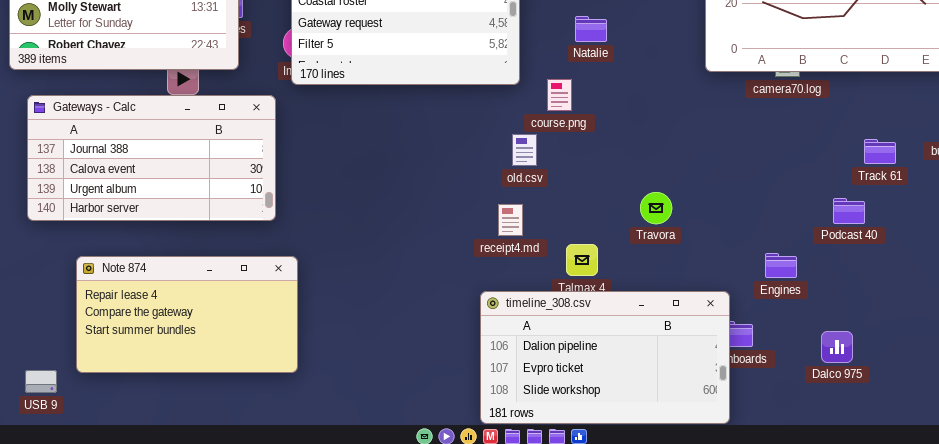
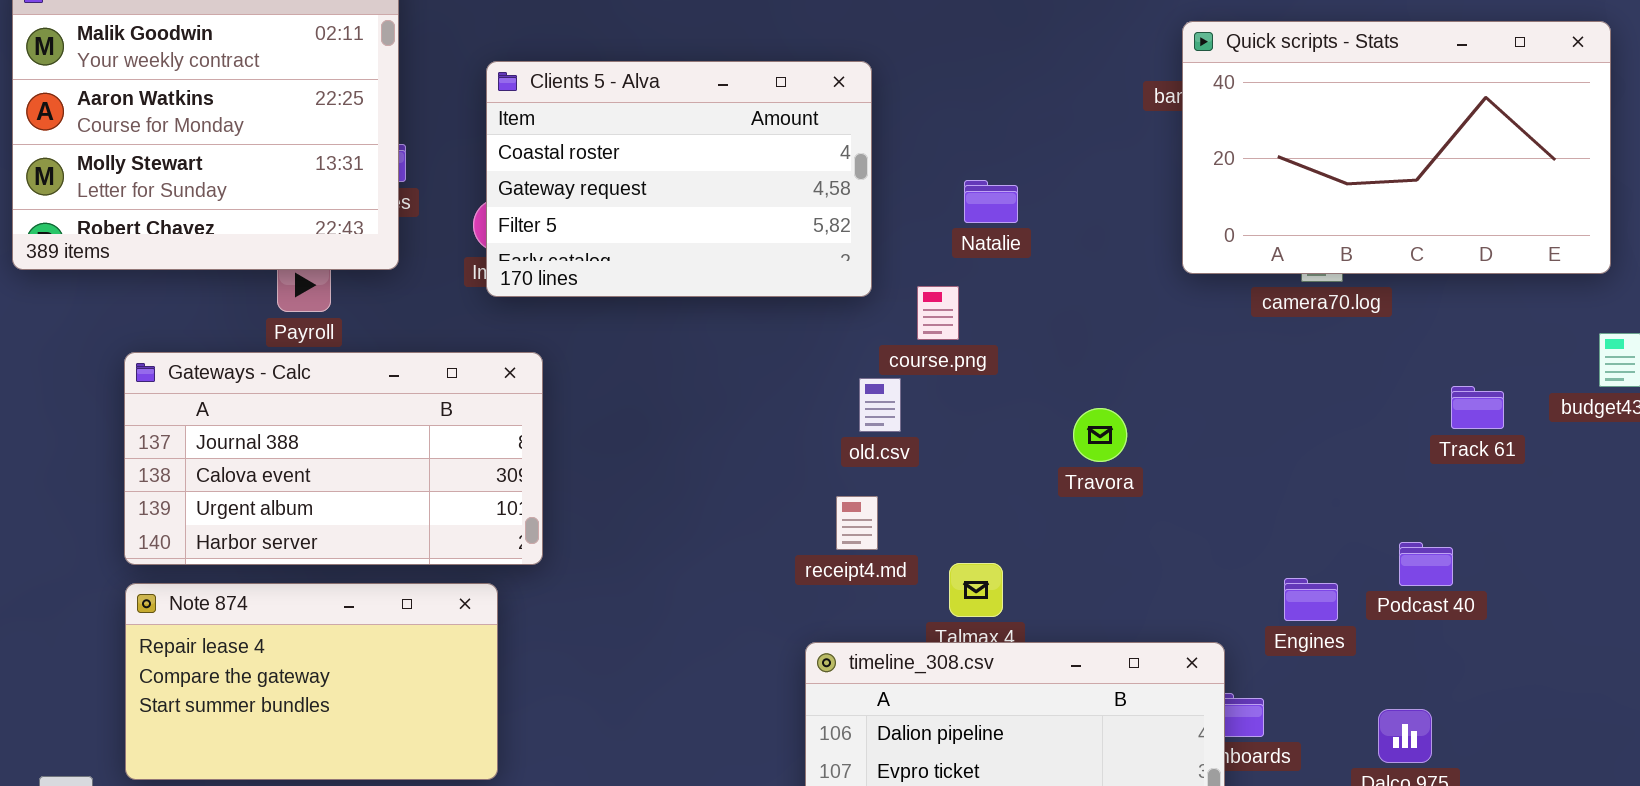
Gateways - Calc: [27,95,276,221] -> [124,352,543,565], moved
Travora: [640,192,672,224] -> [1073,408,1127,462], moved
Podcast 40: [833,198,865,224] -> [1399,542,1453,586], moved

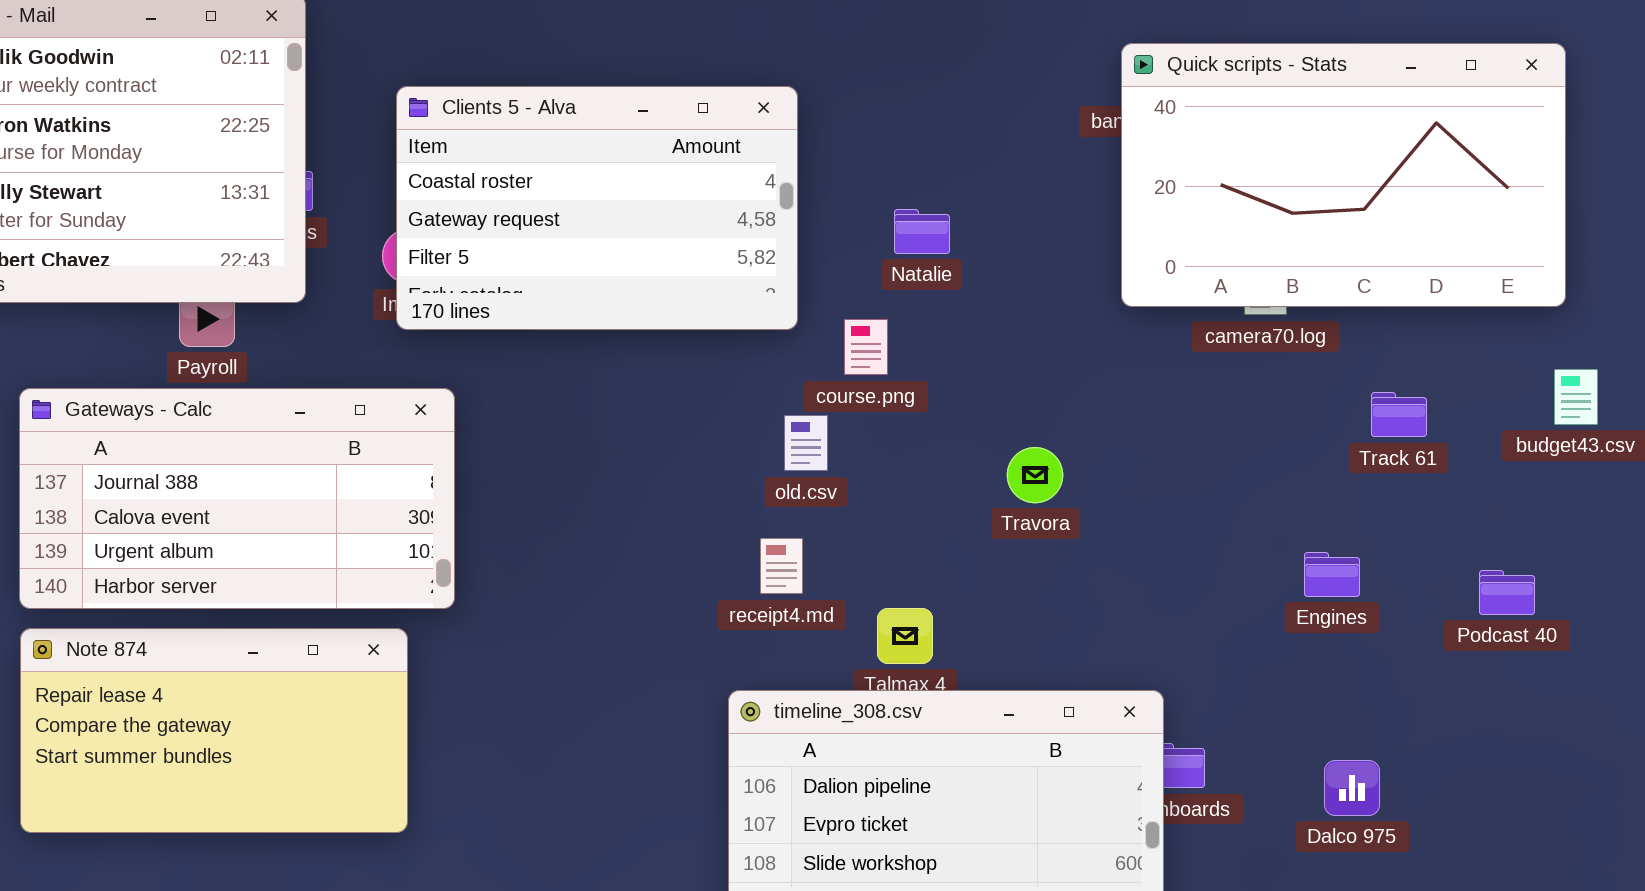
Track 61: [1451,386,1504,429] -> [1371,392,1427,437], moved
Podcast 40: [1399,542,1453,586] -> [1479,570,1535,615], moved
Engines: [1284,578,1338,621] -> [1304,552,1360,597], moved

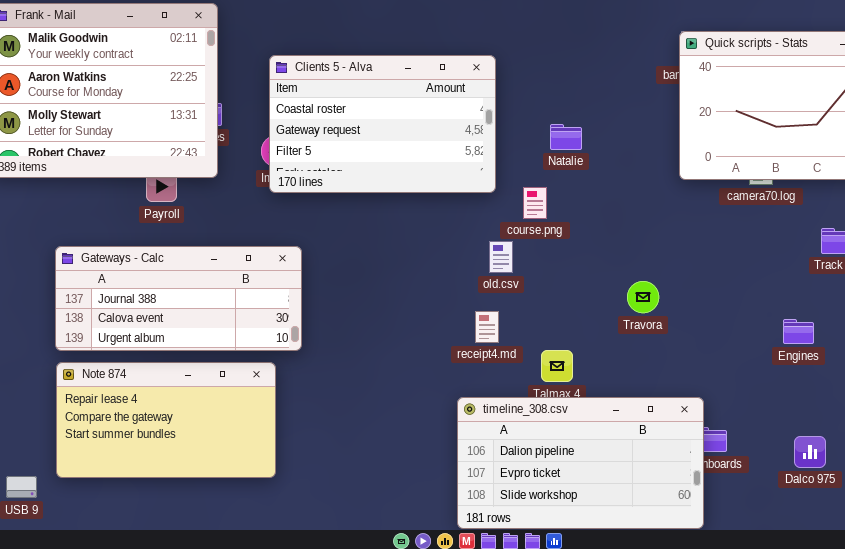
Gateways - Calc: [19,388,455,609] -> [55,246,302,351], resized
Travora: [1007,447,1063,503] -> [627,281,659,313], moved

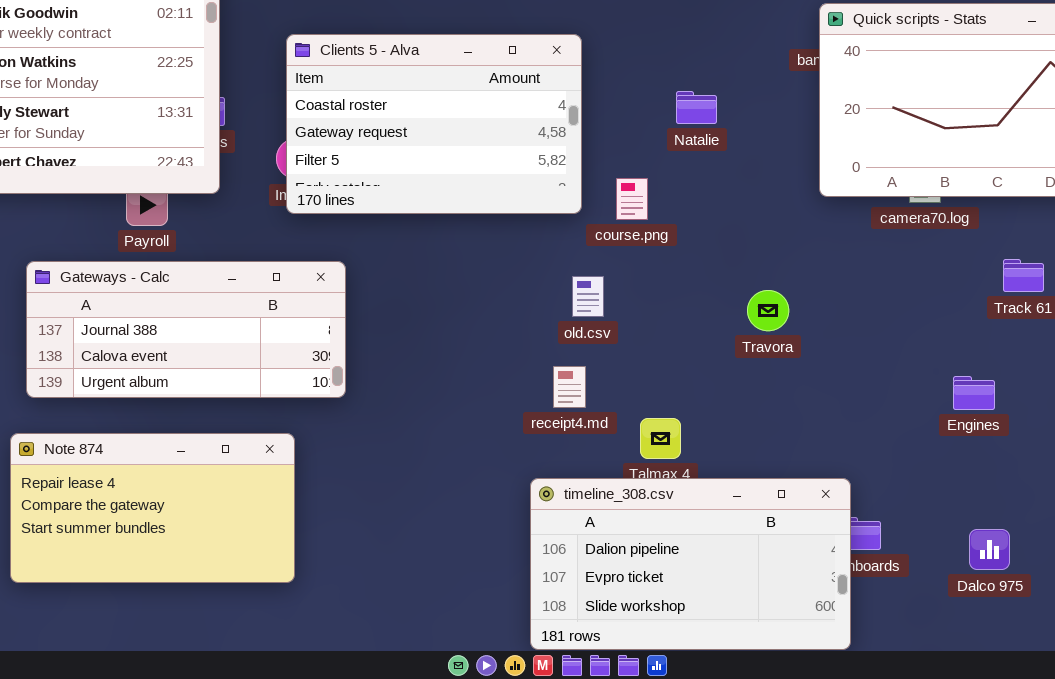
Natalie: [550,124,582,150] -> [676,91,717,124], moved
course.png: [523,187,547,219] -> [616,178,648,220], moved
Gateways - Calc: [55,246,302,351] -> [26,261,346,398], moved
Travora: [627,281,659,313] -> [747,290,789,331], moved

